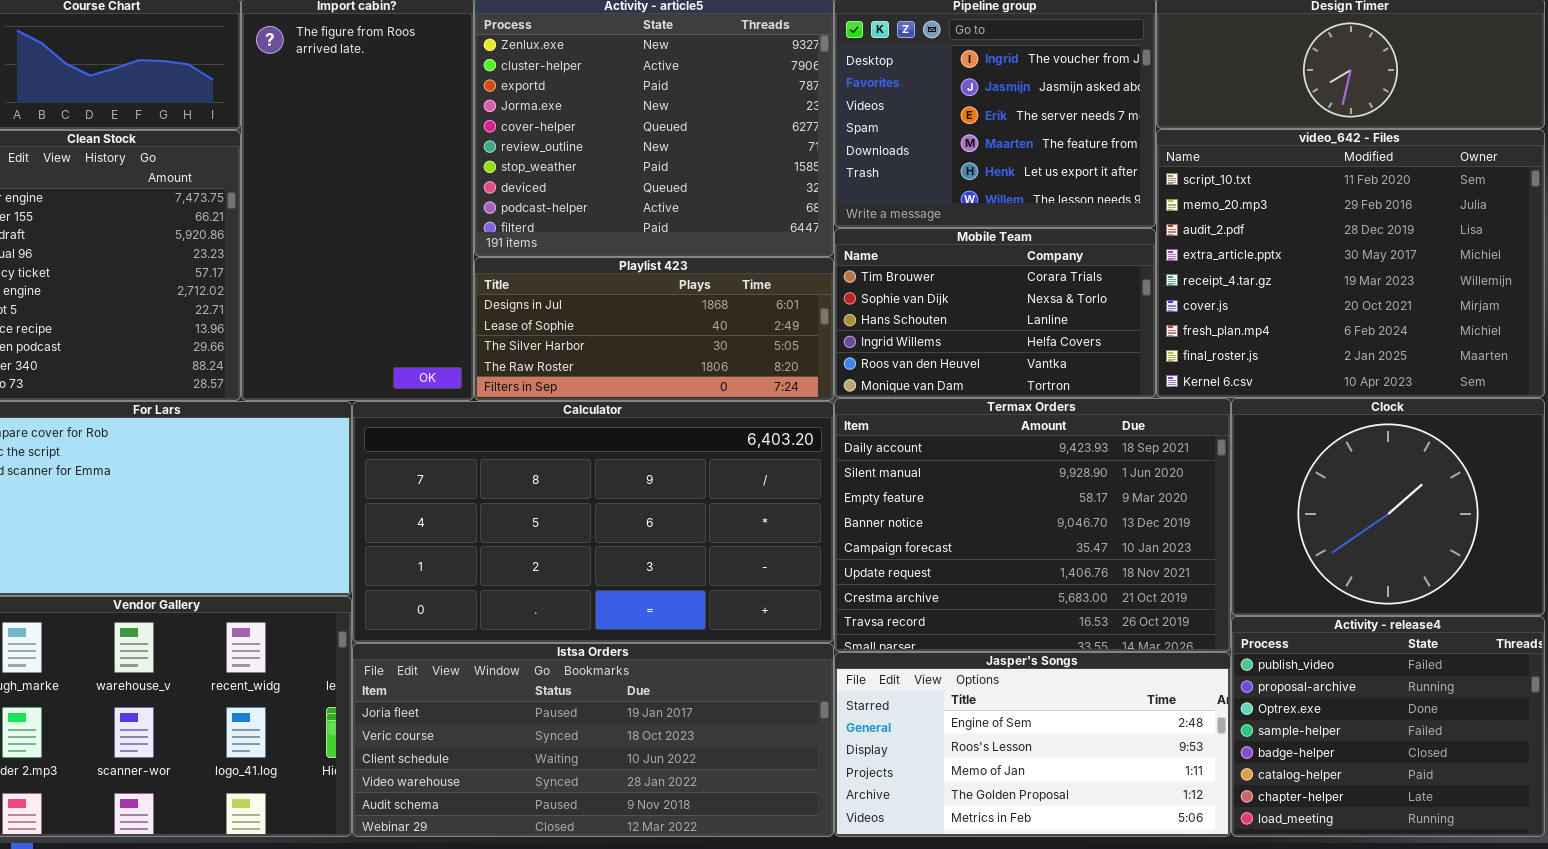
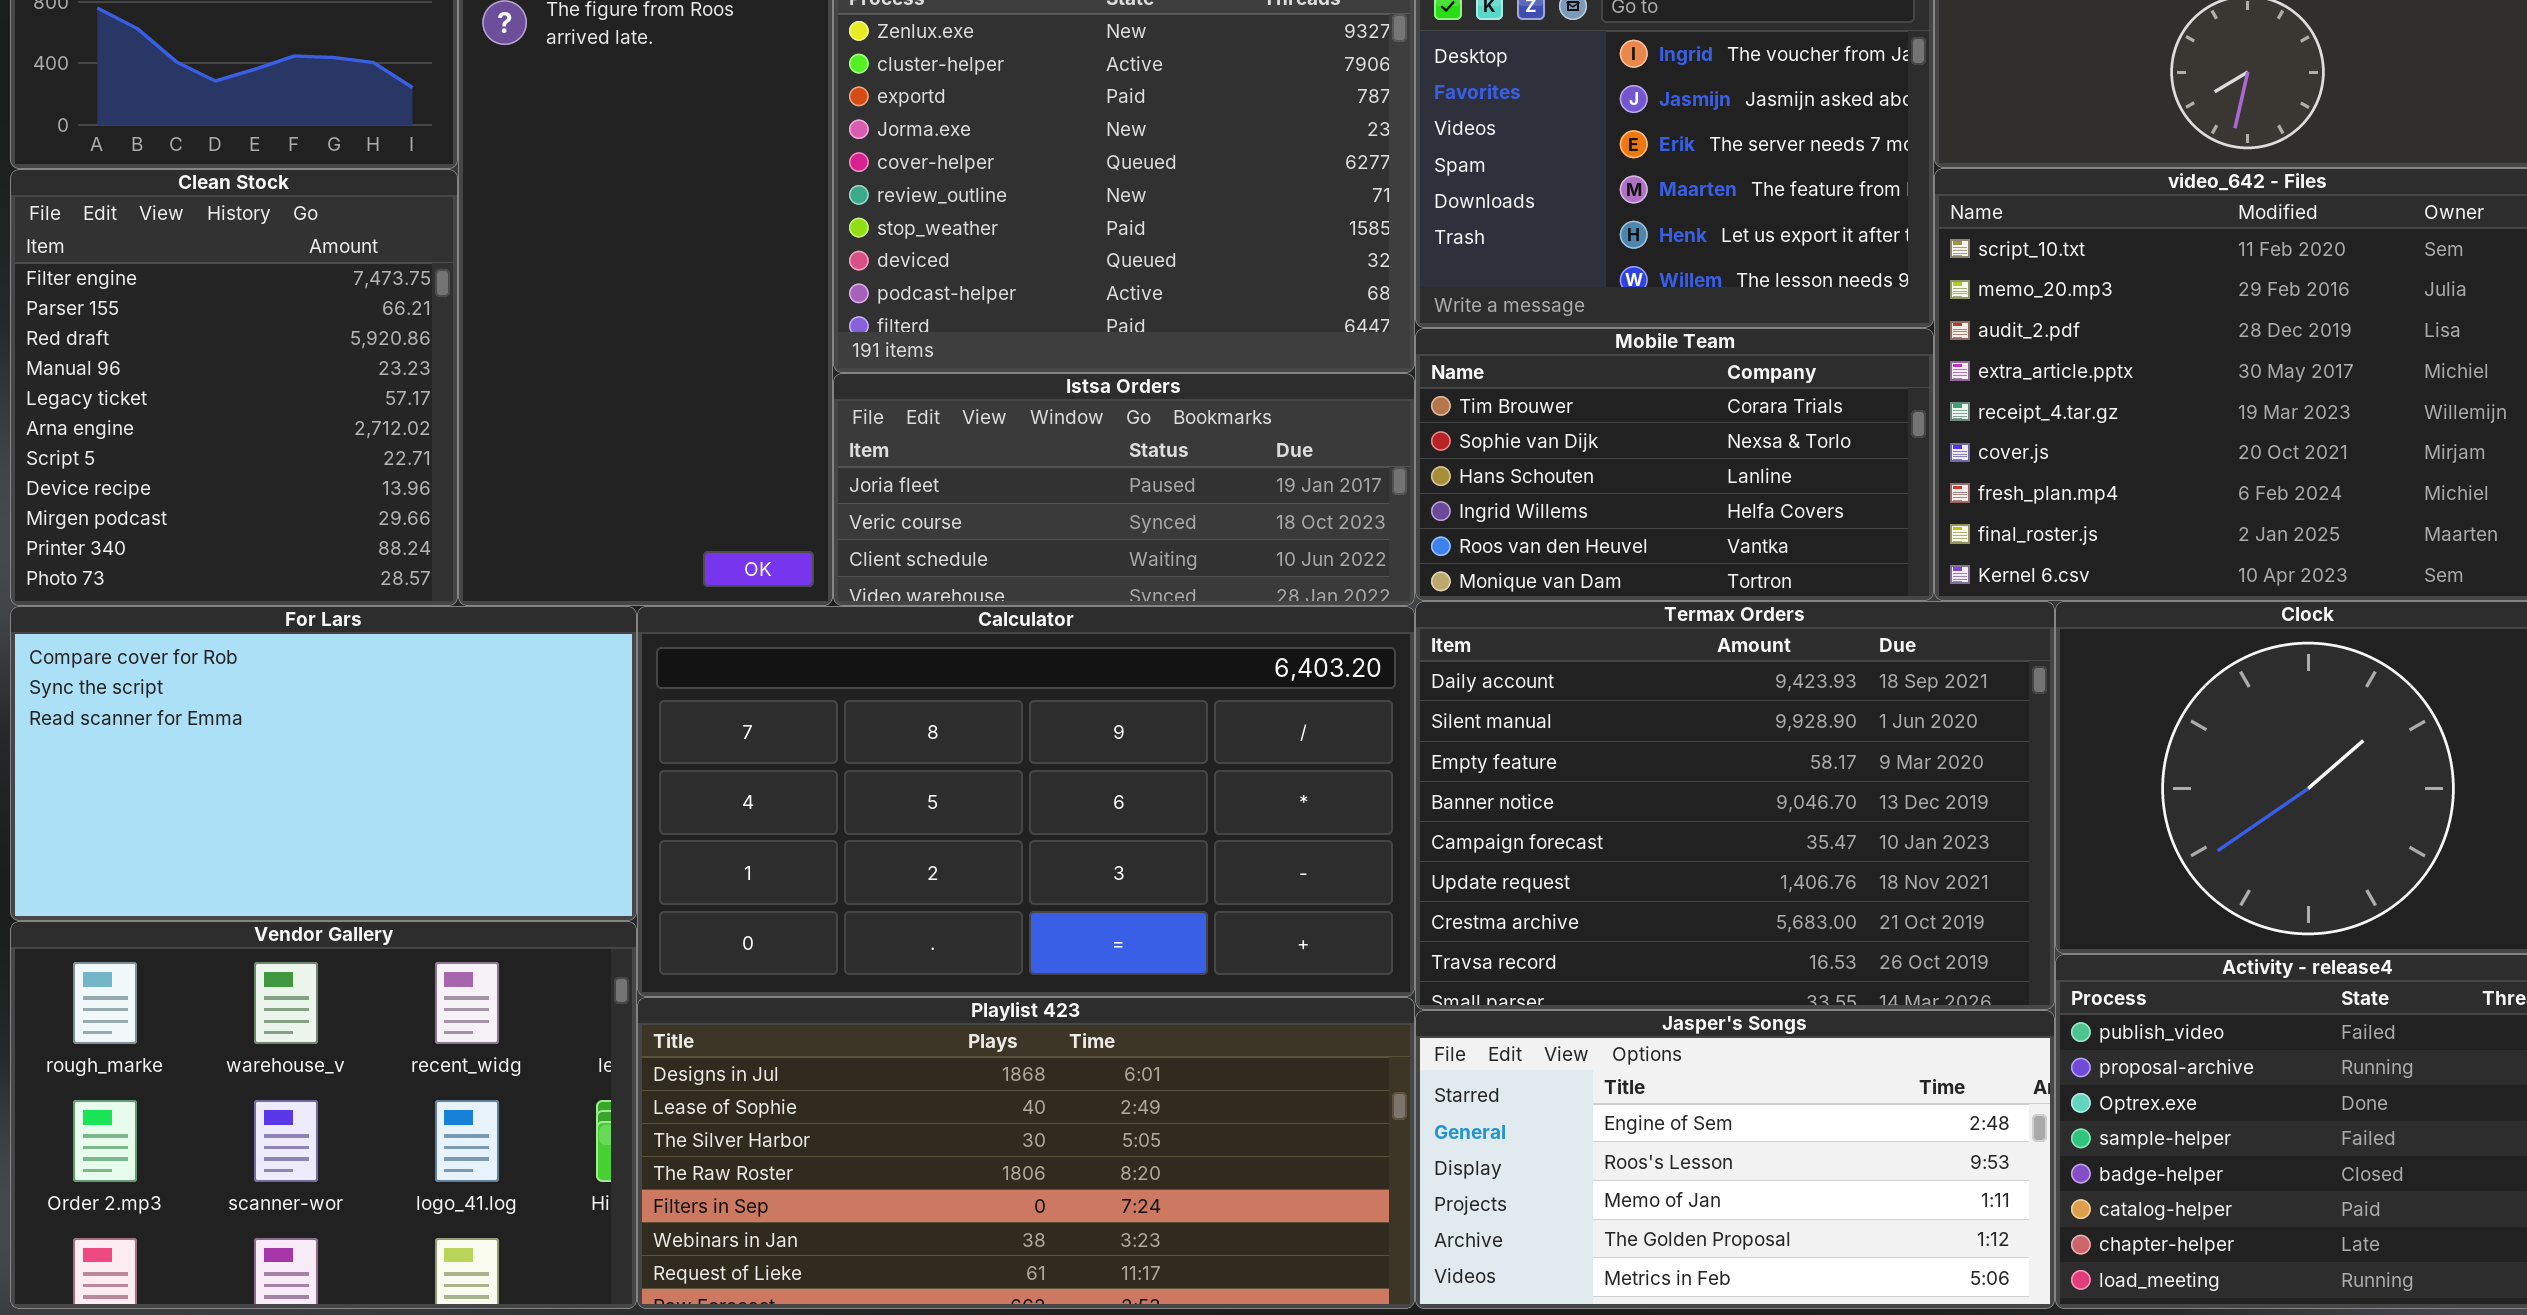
Playlist 423: [474,257,834,401] -> [637,997,1415,1309], moved, resized
Istsa Orders: [352,643,834,837] -> [833,373,1415,606], moved, resized

